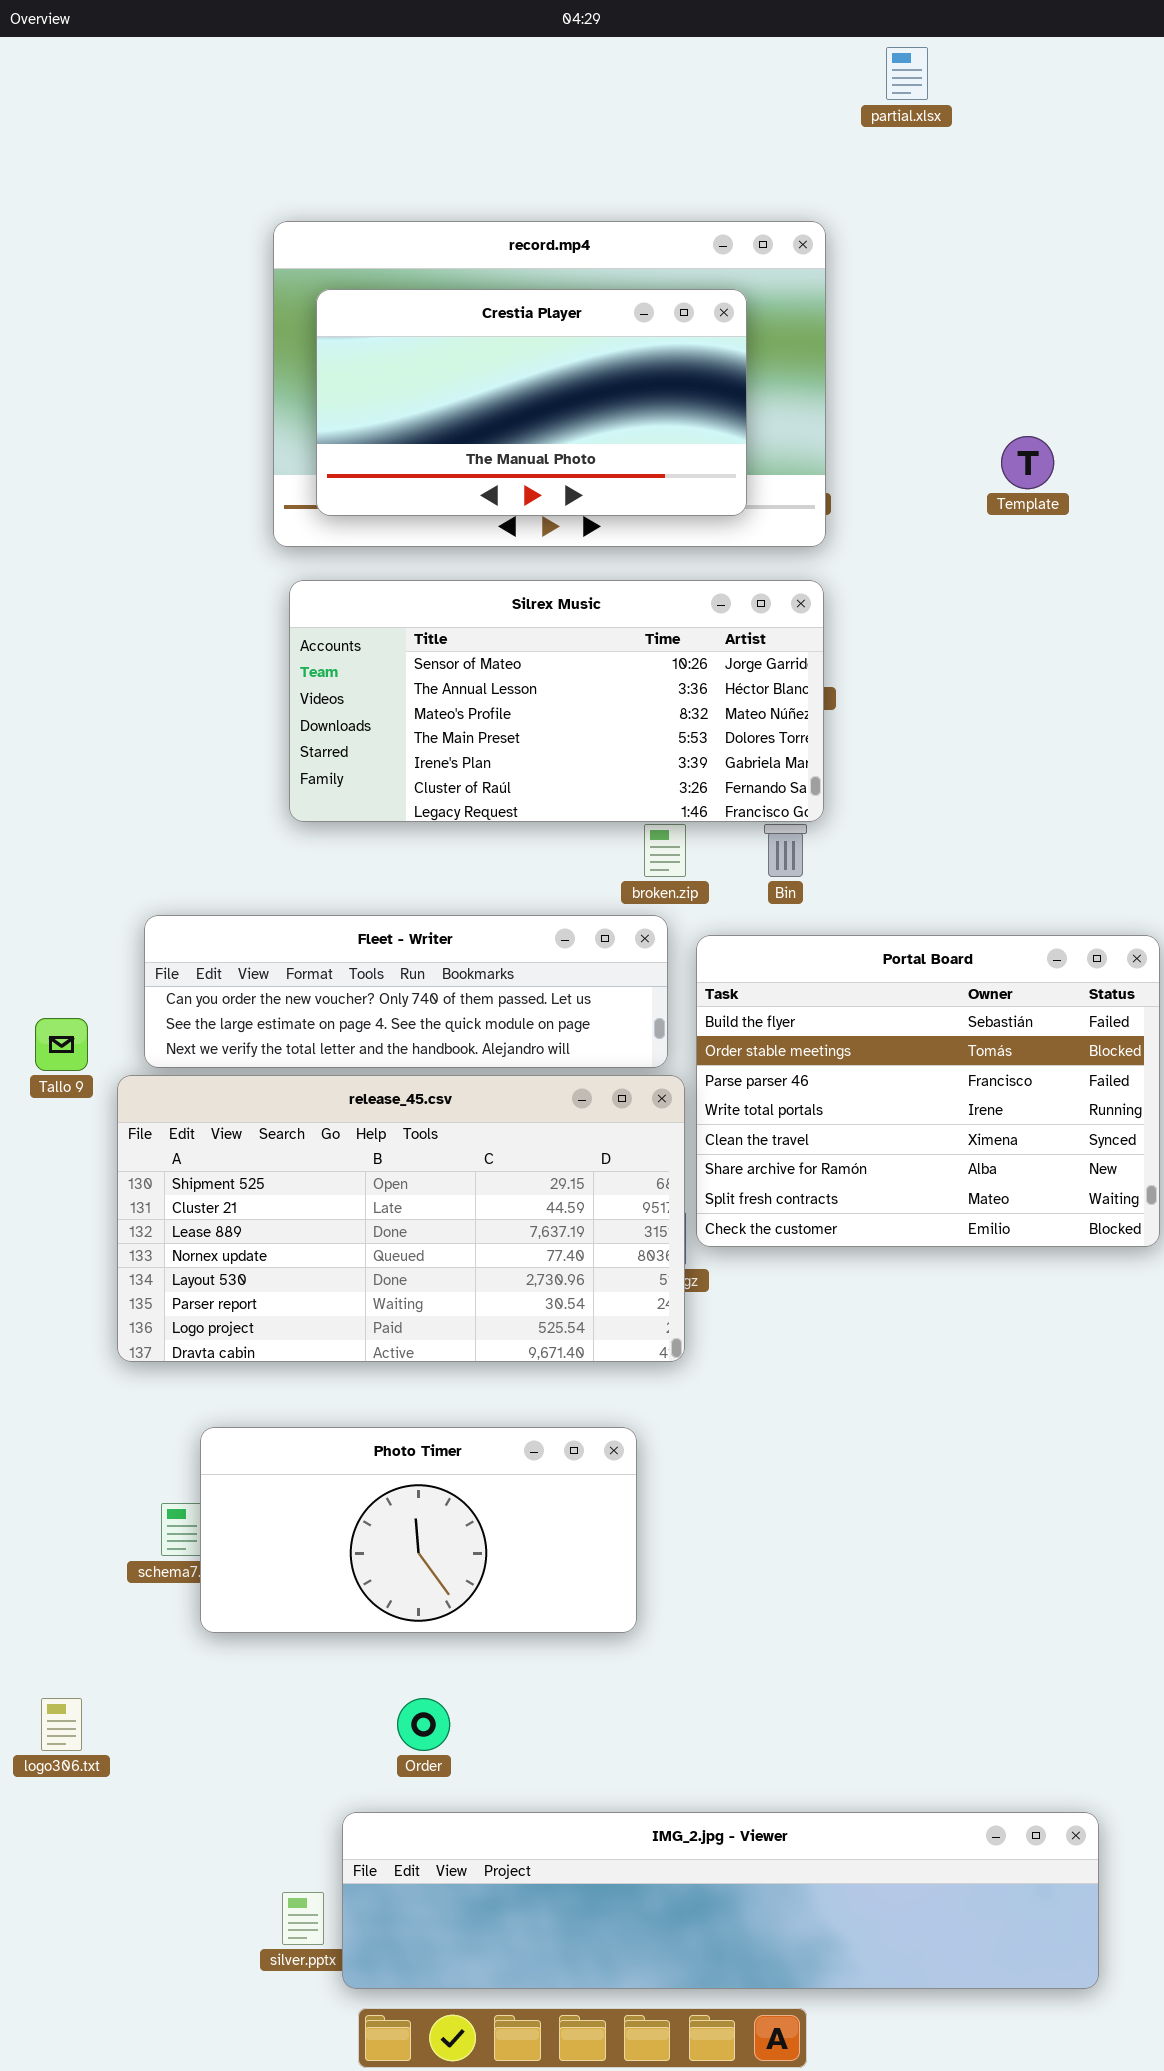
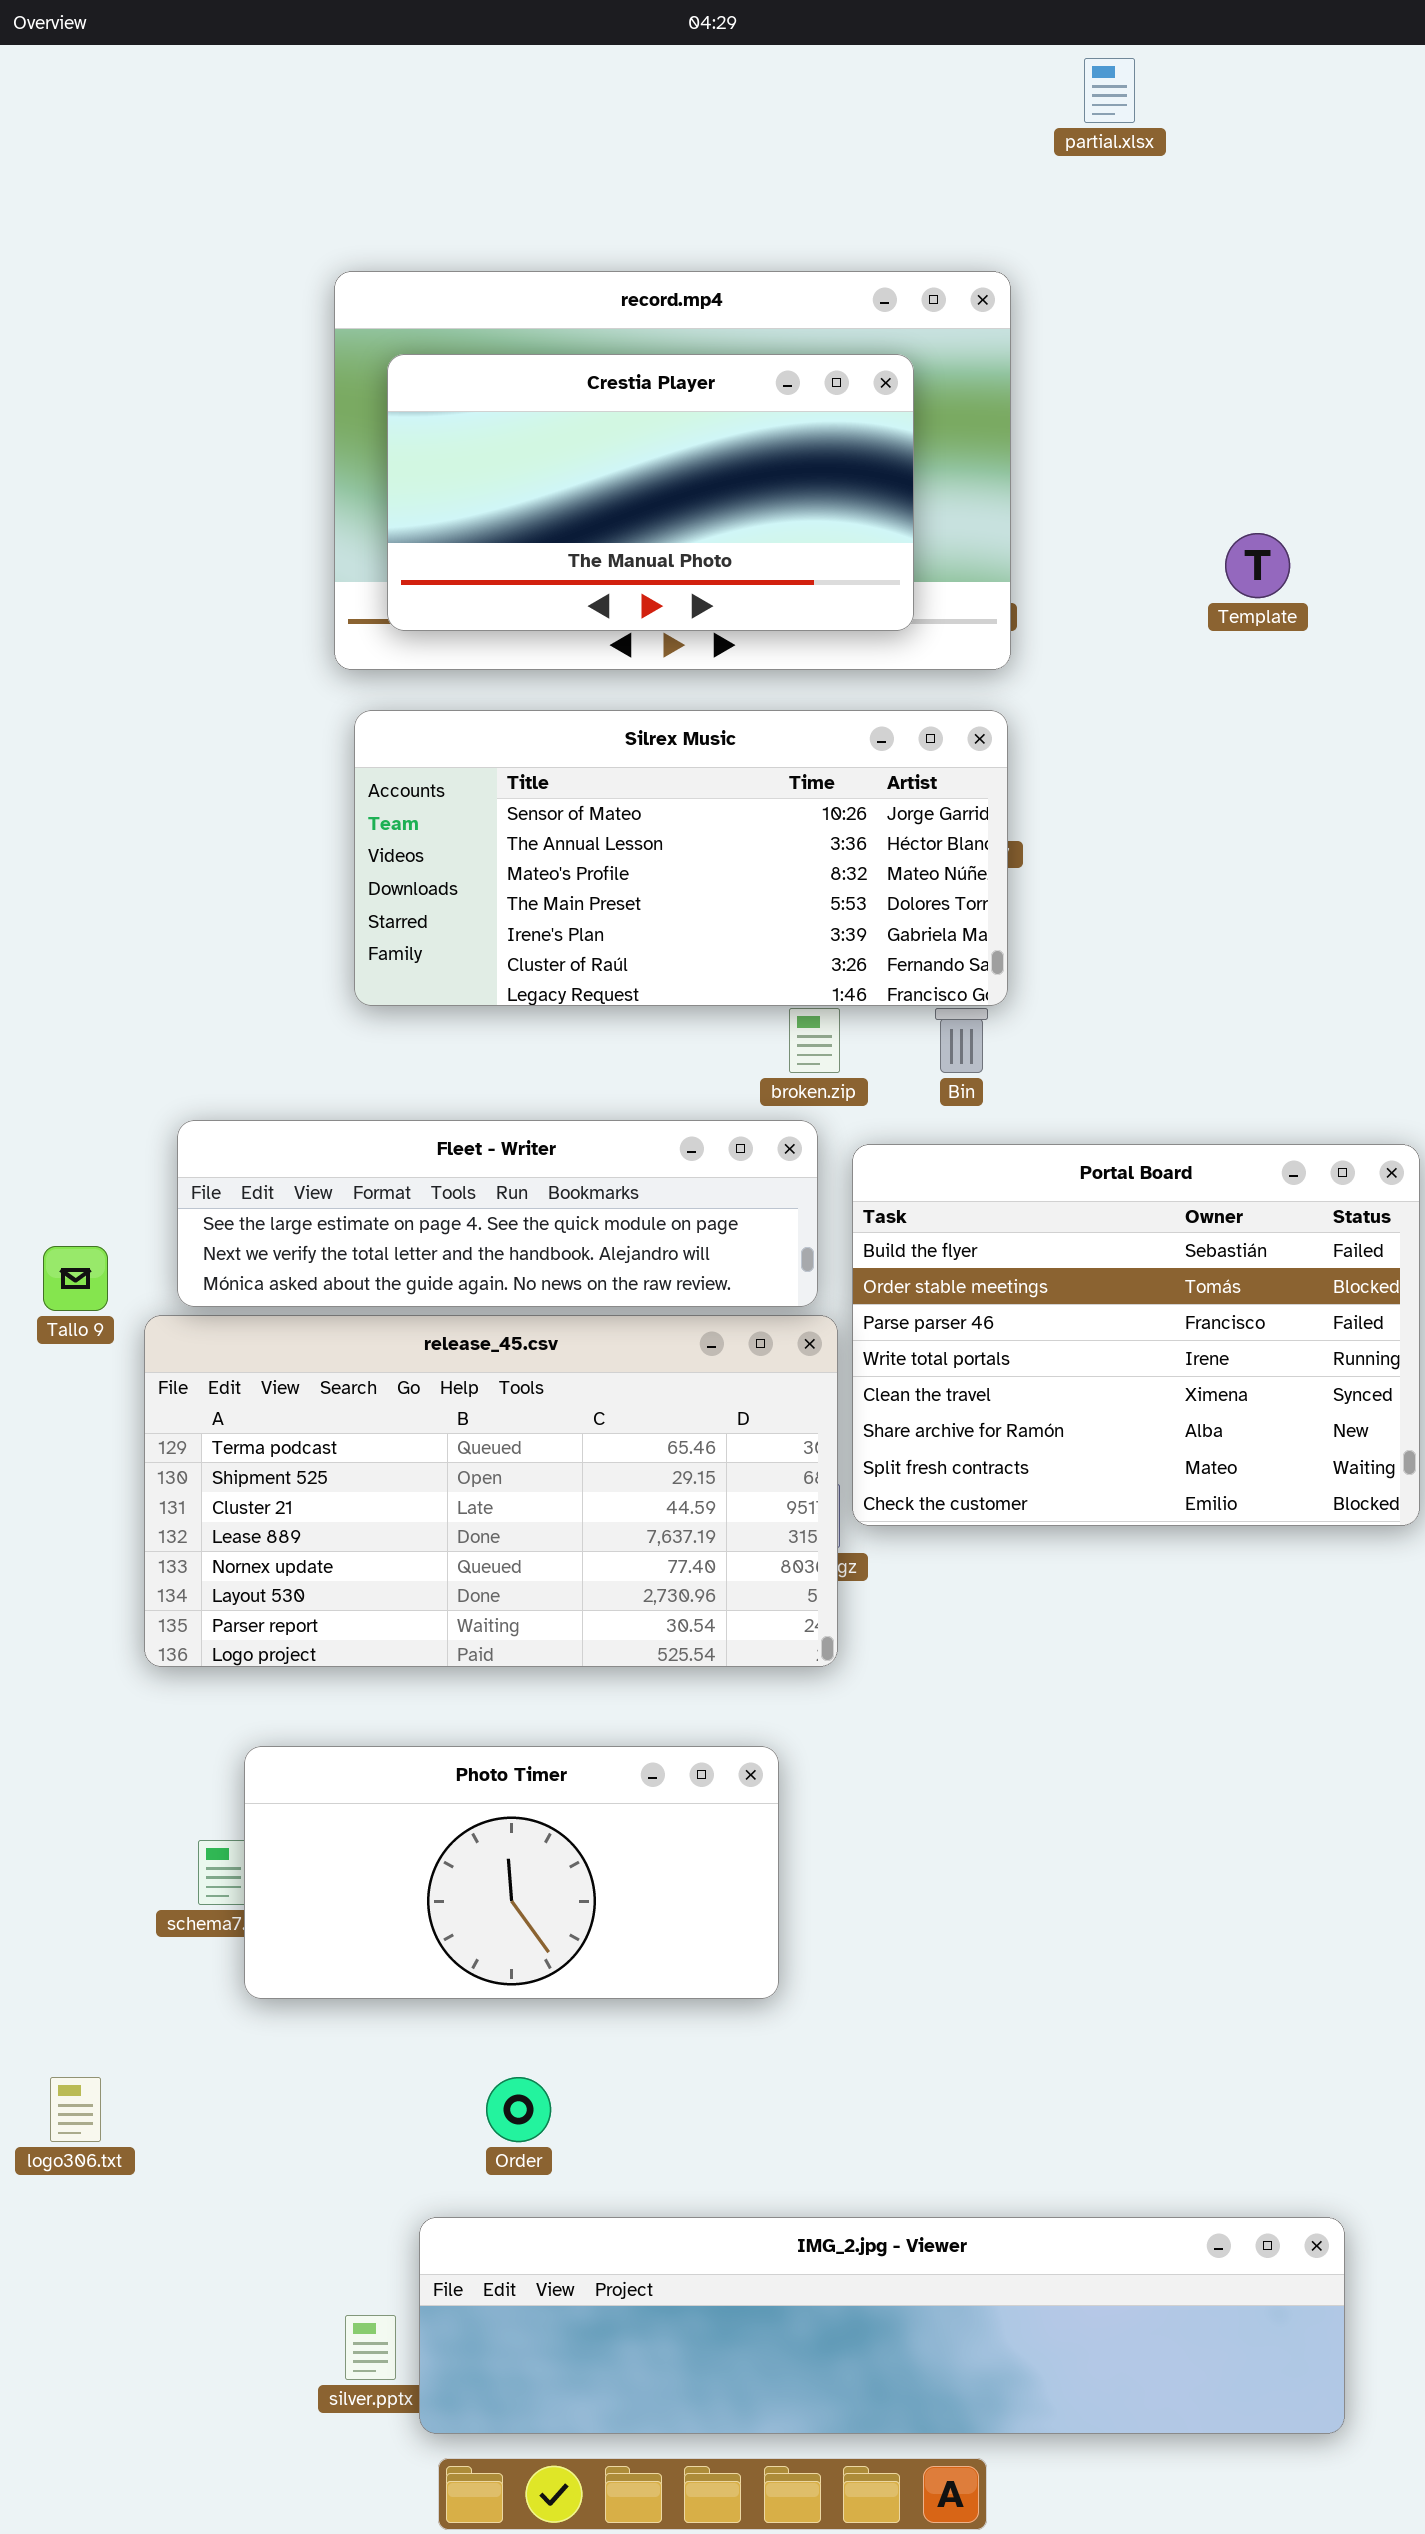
Fleet - Writer: [144,915,668,1068] -> [177,1120,818,1307], scrolled down 1 row
release_45.csv: [117,1075,685,1362] -> [144,1315,838,1667], scrolled up 1 row

